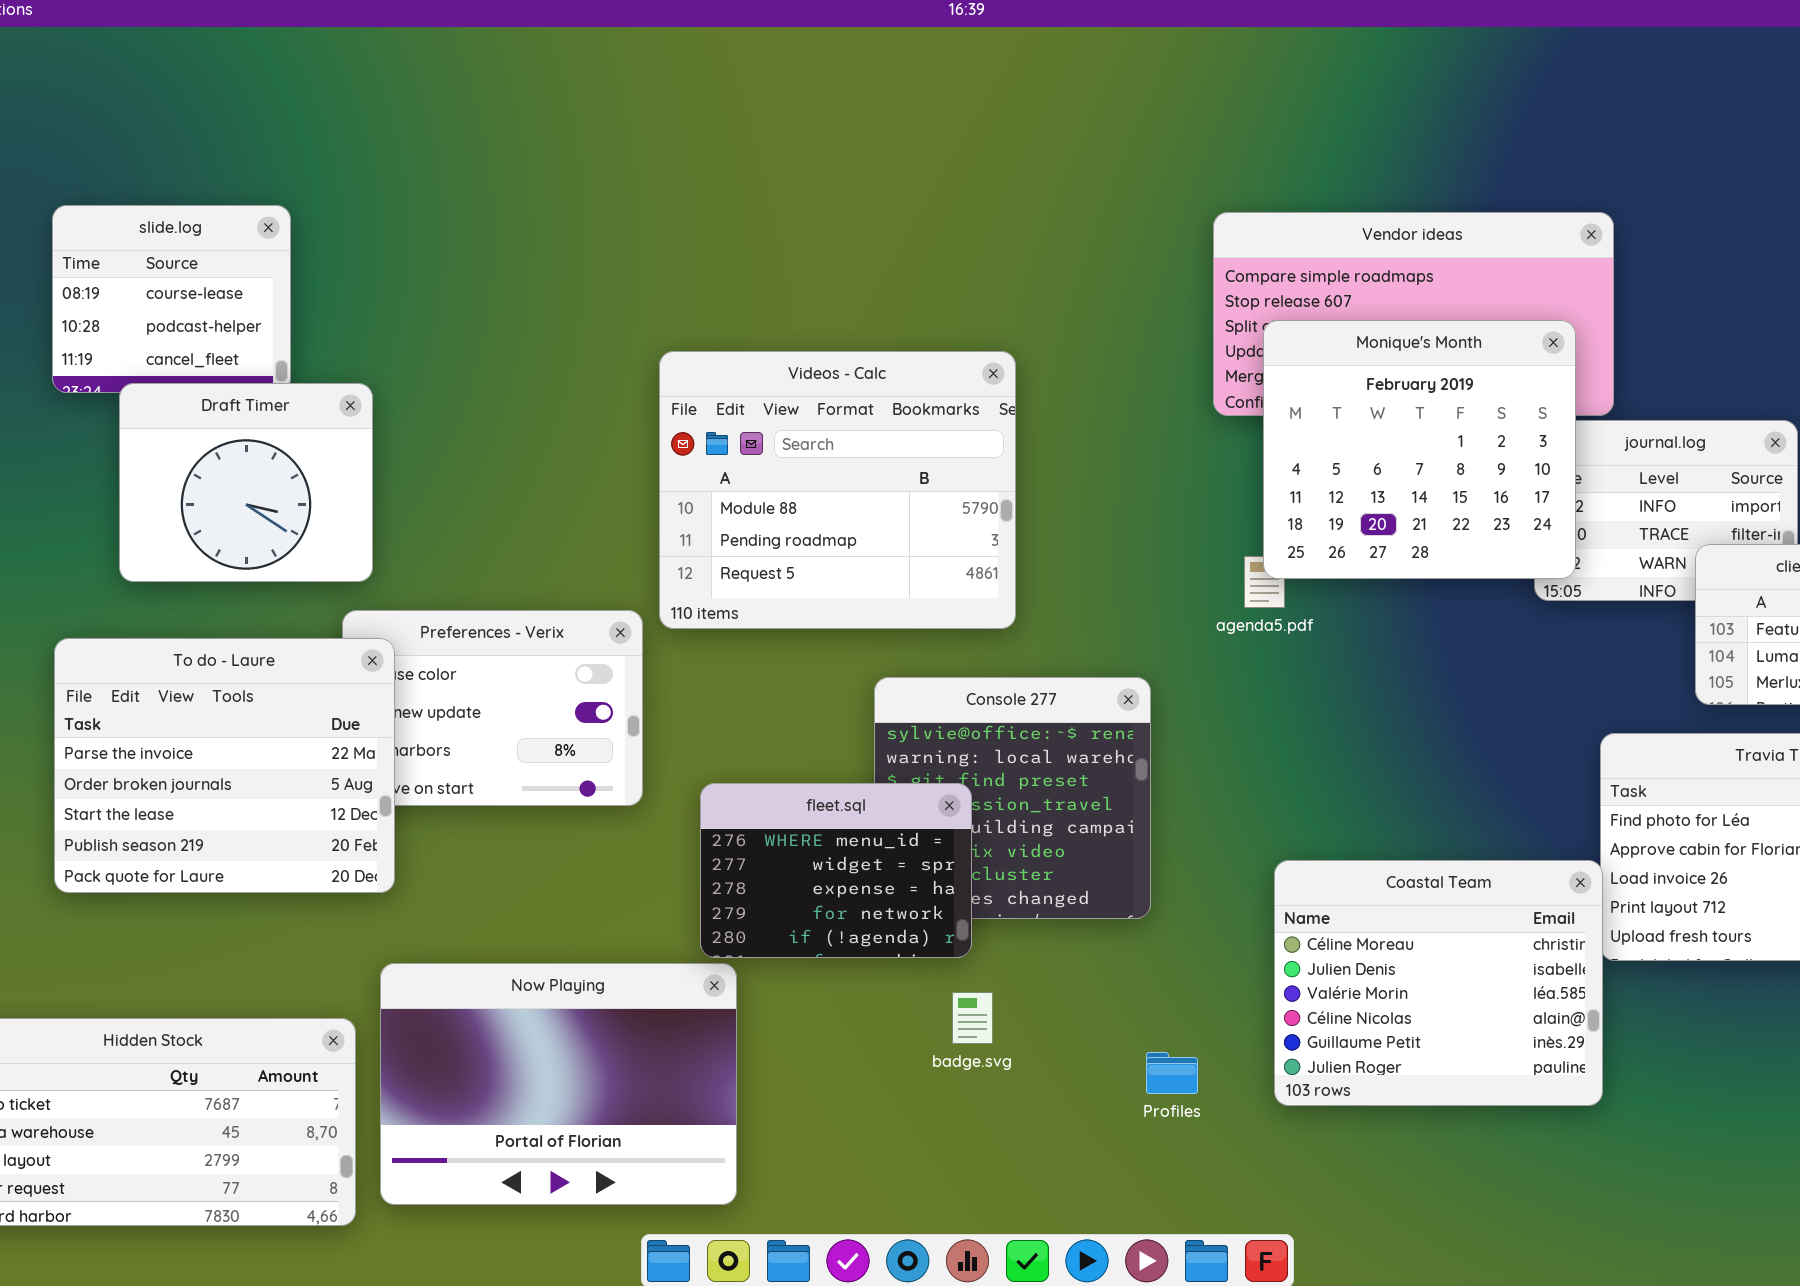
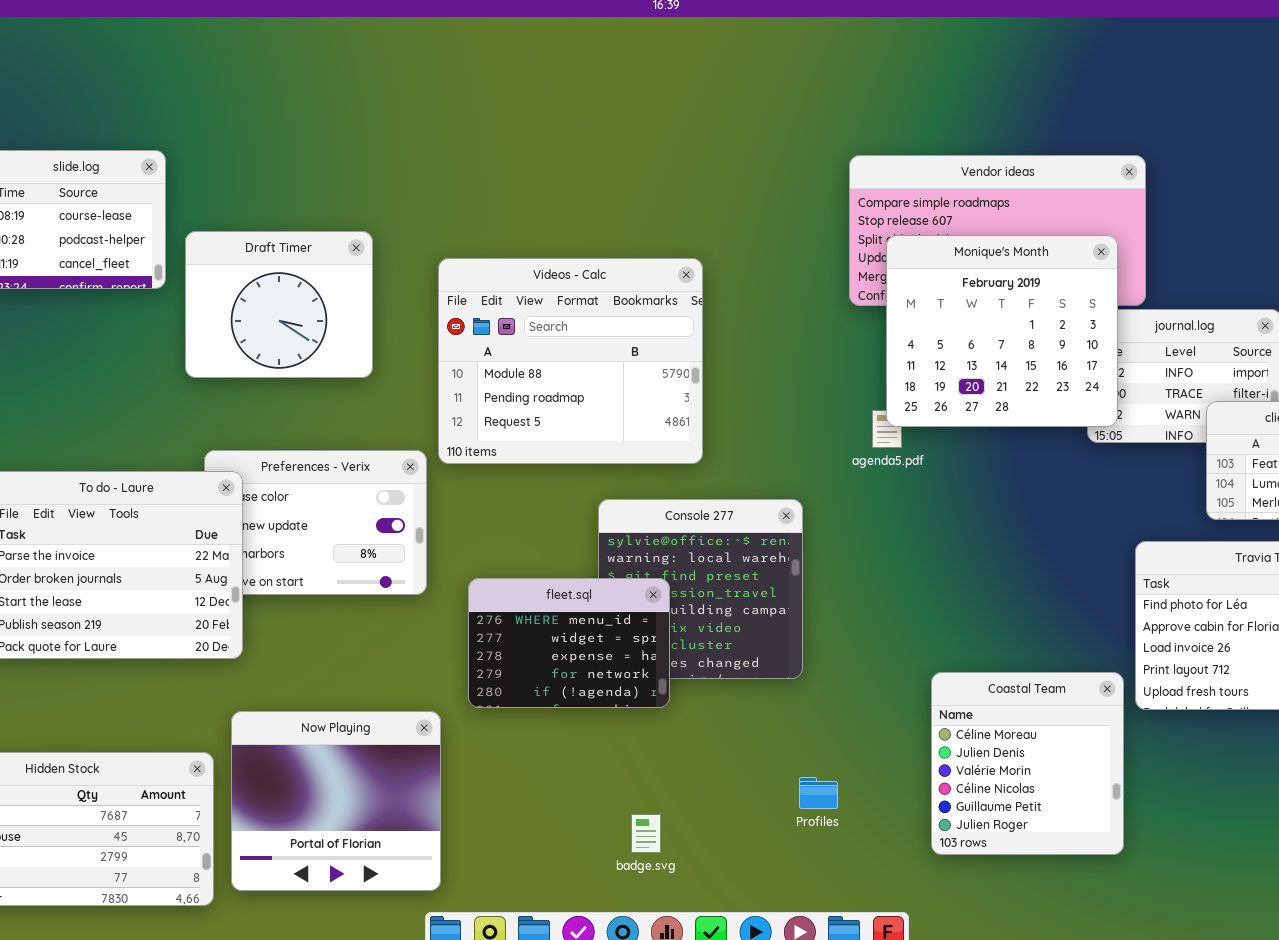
Draft Timer: [119,383,373,582] -> [185,231,373,378], moved
Coastal Team: [1274,860,1603,1106] -> [931,672,1124,855], moved, resized
Now Playing: [380,963,737,1205] -> [231,711,441,891], resized
badge.svg: [952,992,993,1044] -> [631,814,661,853], moved

